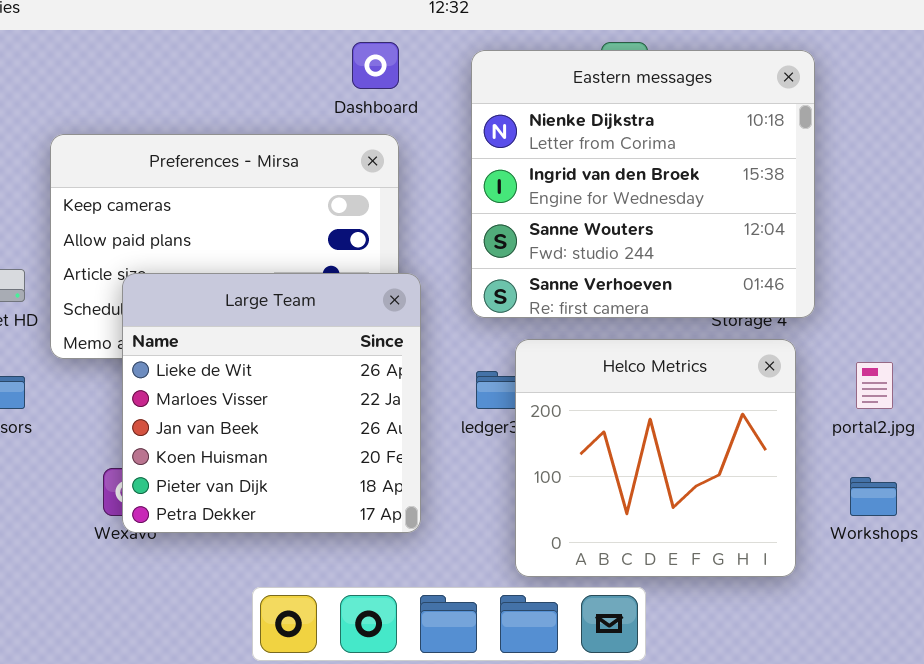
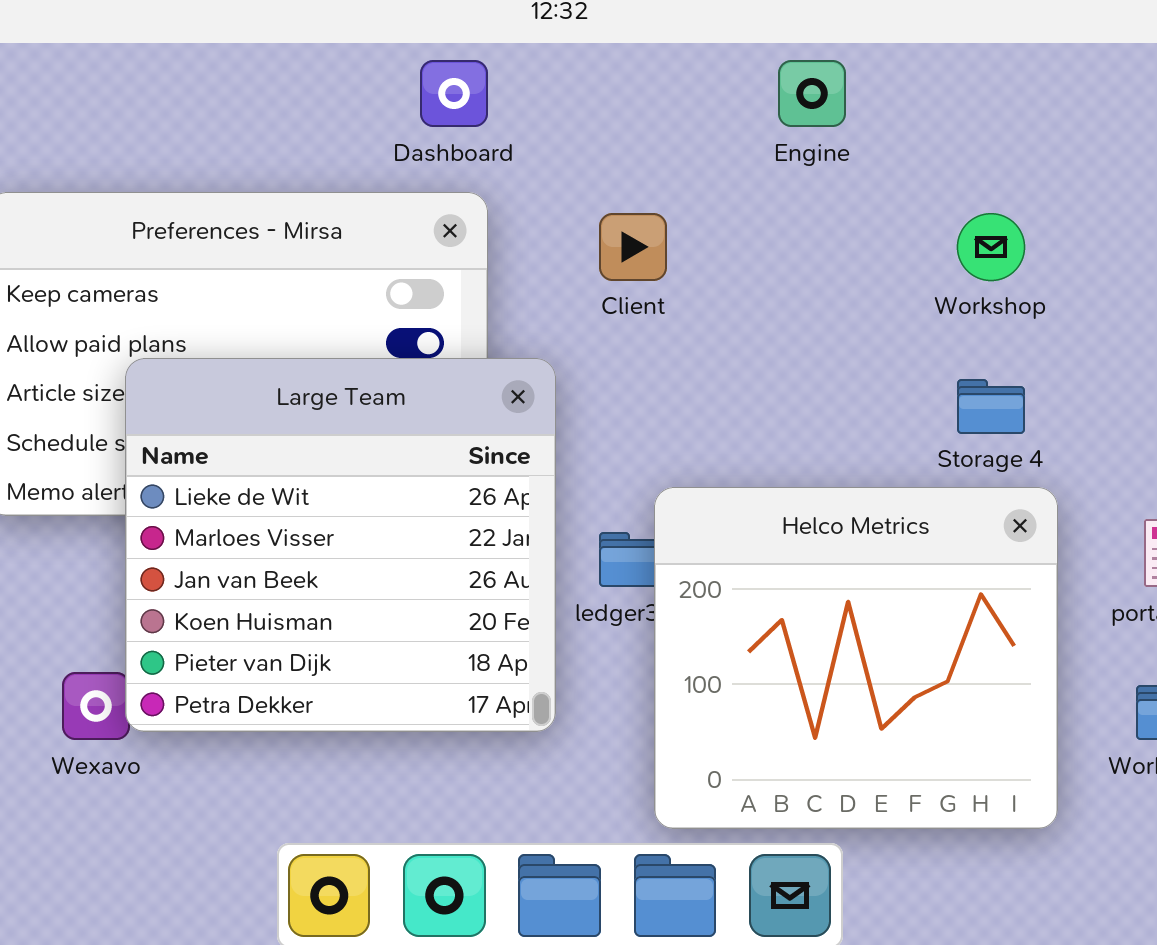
Eastern messages: [471,50,815,318] -> none, closed
Large Team: [122,273,421,533] -> [125,358,556,732], moved

